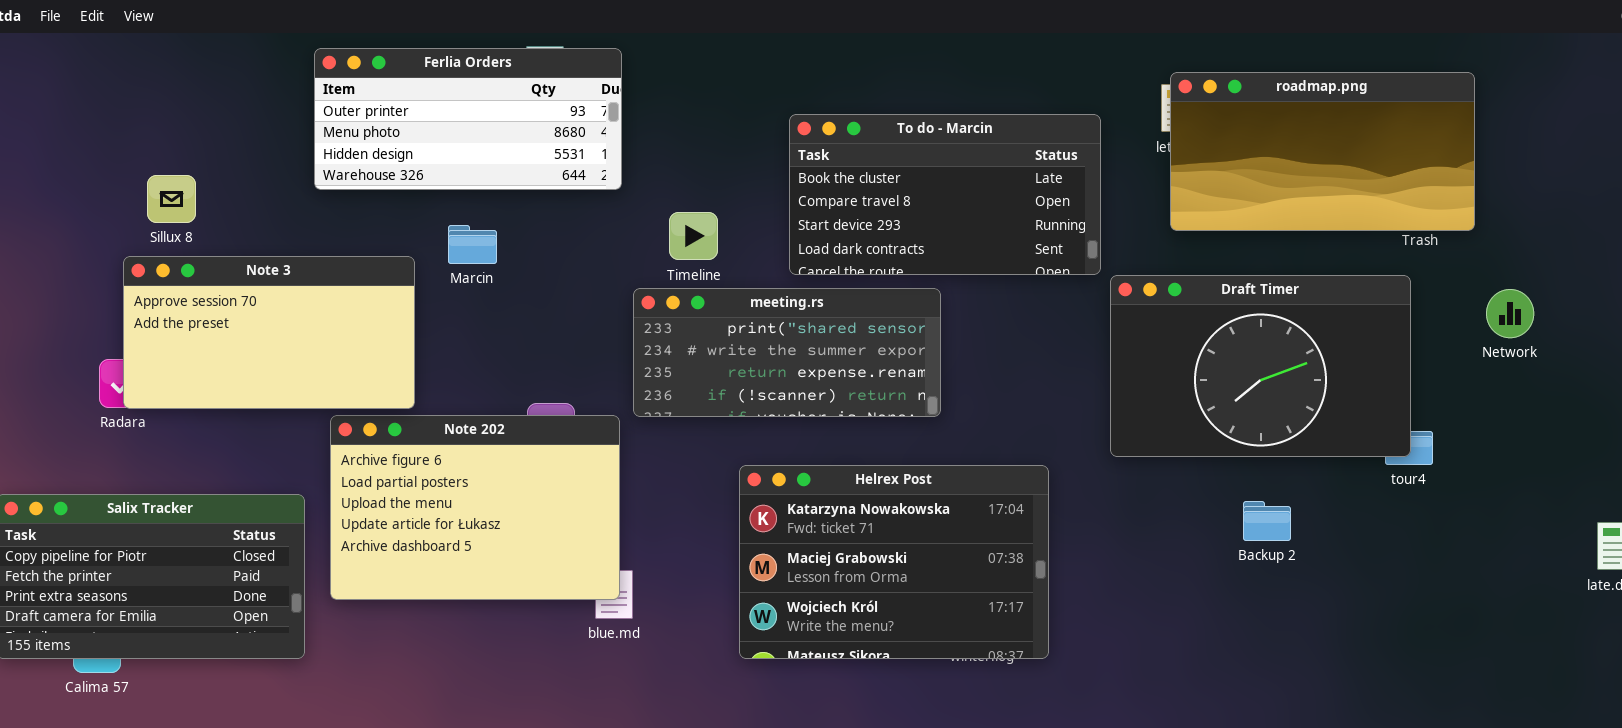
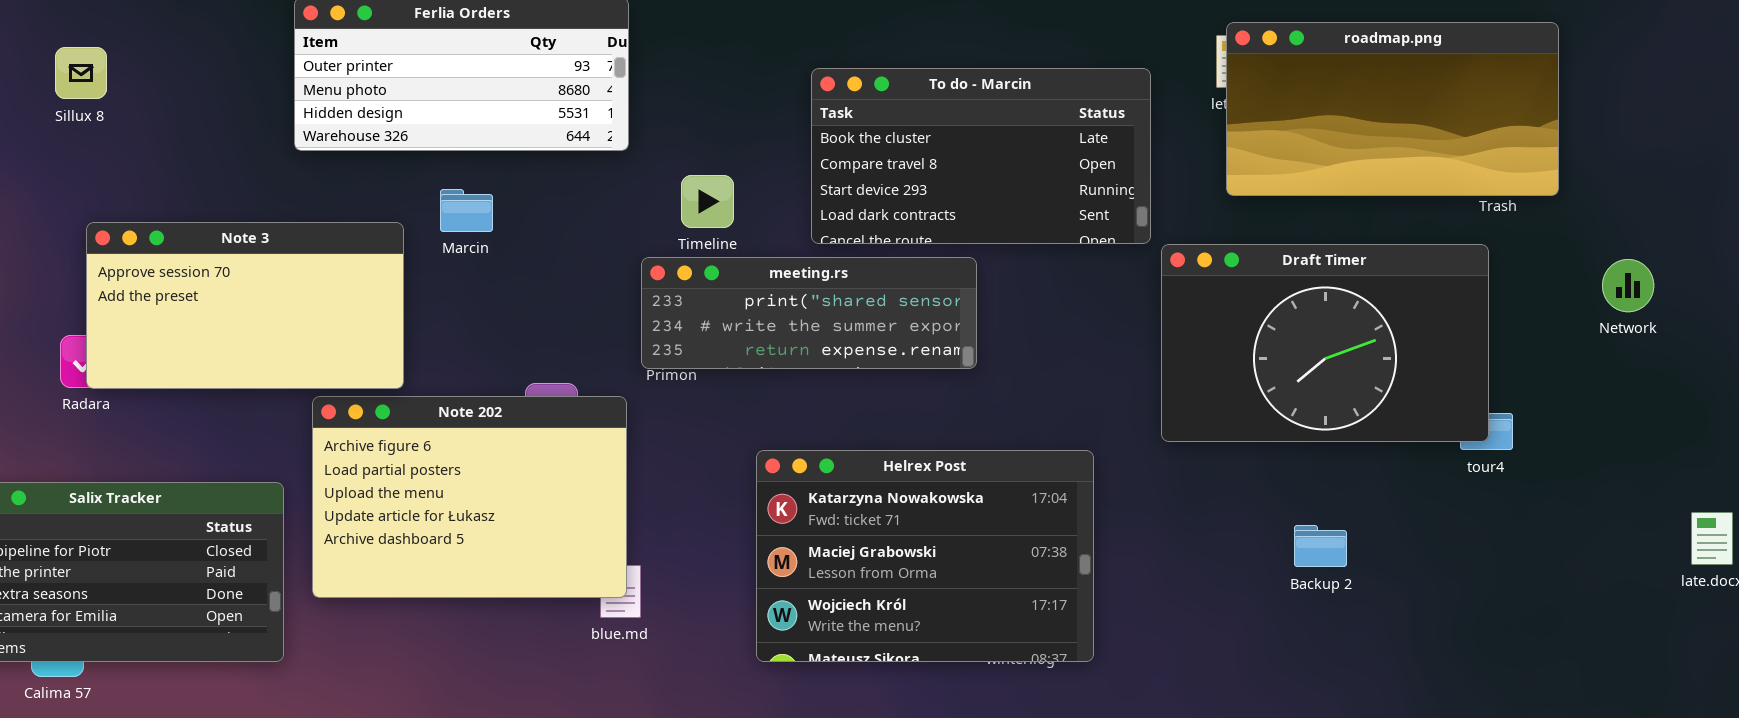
Sillux 8: [147,175,196,223] -> [55,47,107,99], moved
meeting.rs: [633,288,941,417] -> [641,257,977,369], resized
Network: [1486,289,1534,338] -> [1602,259,1654,312], moved
Backup 2: [1243,501,1291,541] -> [1294,525,1347,567], moved

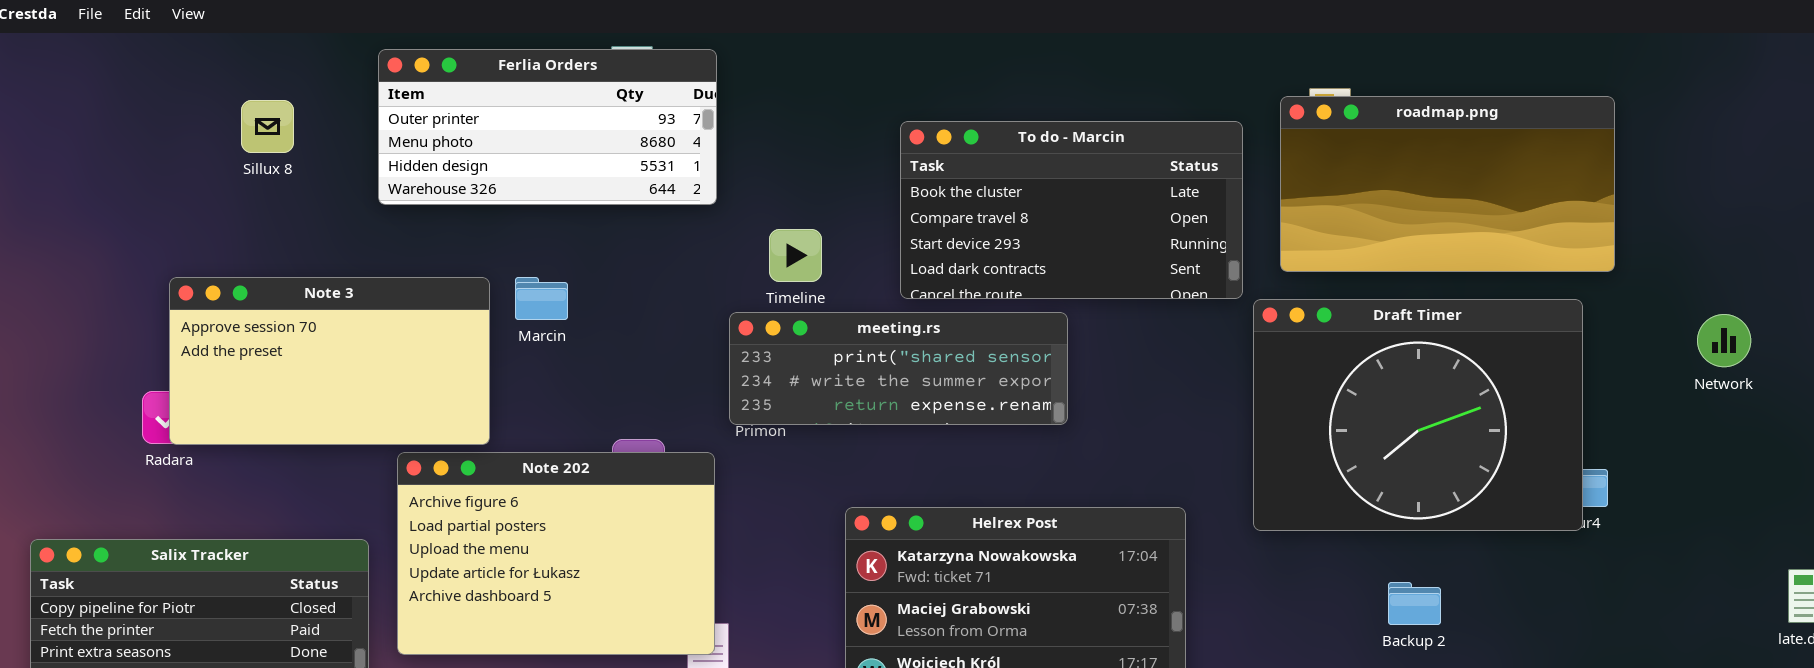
roadmap.png: [1226,22,1559,196] -> [1280,96,1615,272], moved
Sillux 8: [55,47,107,99] -> [241,100,294,153], moved
Marcin: [440,189,493,232] -> [515,277,568,320], moved
Draft Timer: [1161,244,1489,442] -> [1253,299,1583,531], resized

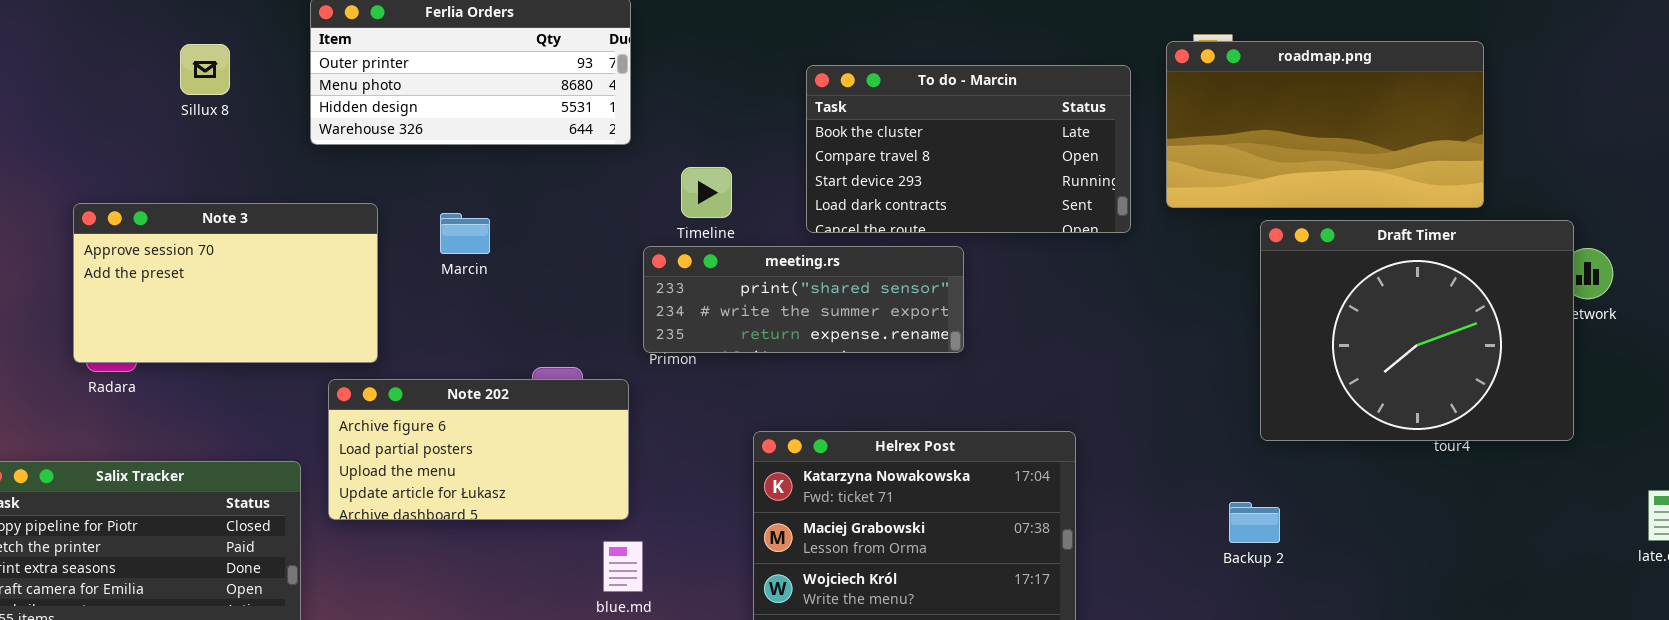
Note 3: [169,277,490,445] -> [73,203,378,363], moved
Draft Timer: [1253,299,1583,531] -> [1260,220,1574,441], moved
Note 202: [397,452,715,655] -> [328,379,629,520], resized
Backup 2: [1388,582,1441,625] -> [1229,502,1280,543], moved

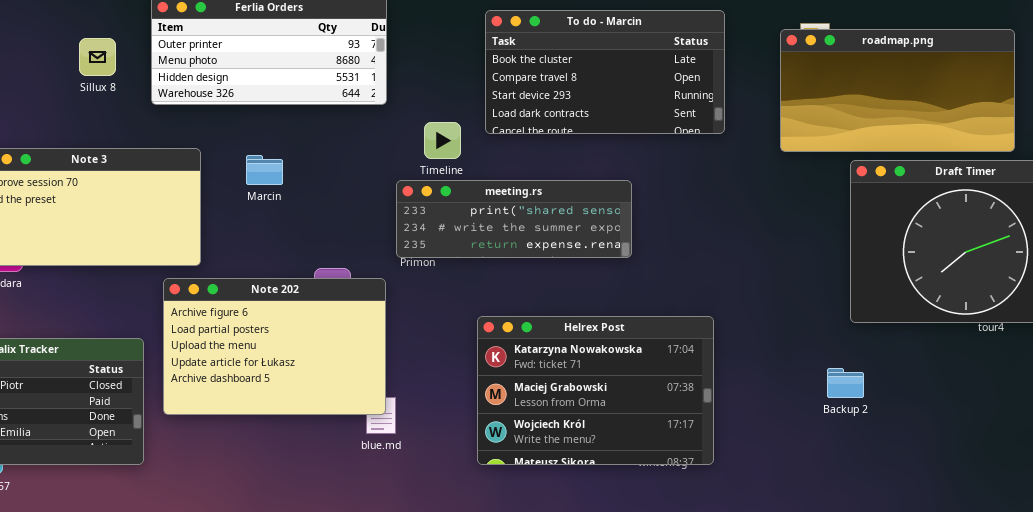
Sillux 8: [180,44,230,95] -> [79,38,116,76], moved
To do - Marcin: [806,65,1131,233] -> [485,10,725,134], moved
Note 202: [328,379,629,520] -> [163,278,386,415], resized

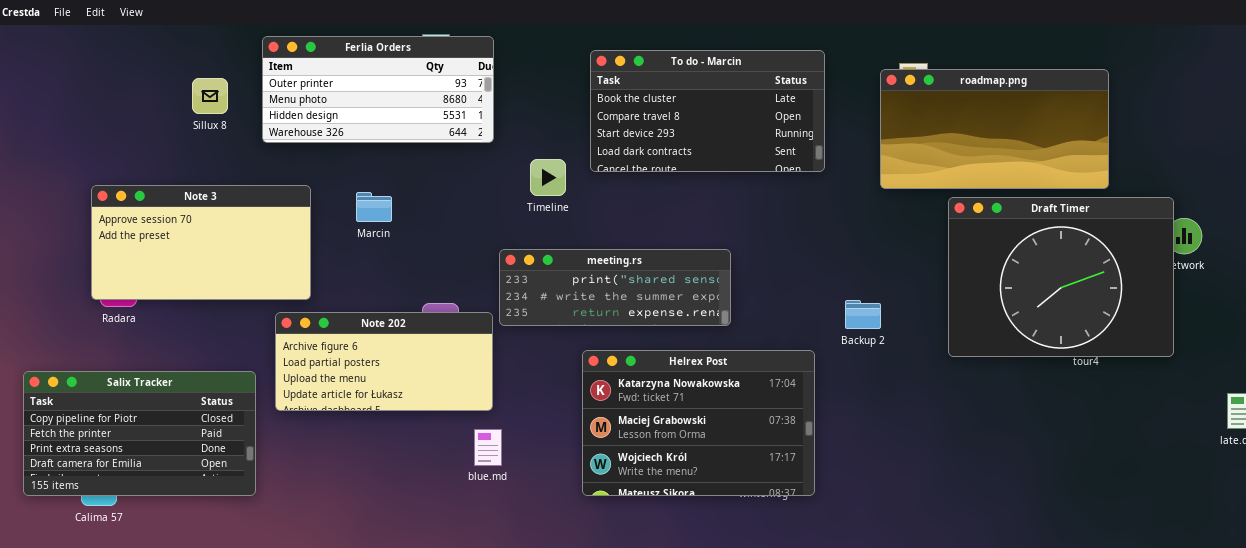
meeting.rs: [396,180,632,258] -> [499,249,731,326], moved
Note 202: [163,278,386,415] -> [275,312,493,411], resized
Backup 2: [827,368,864,398] -> [845,300,881,329], moved

